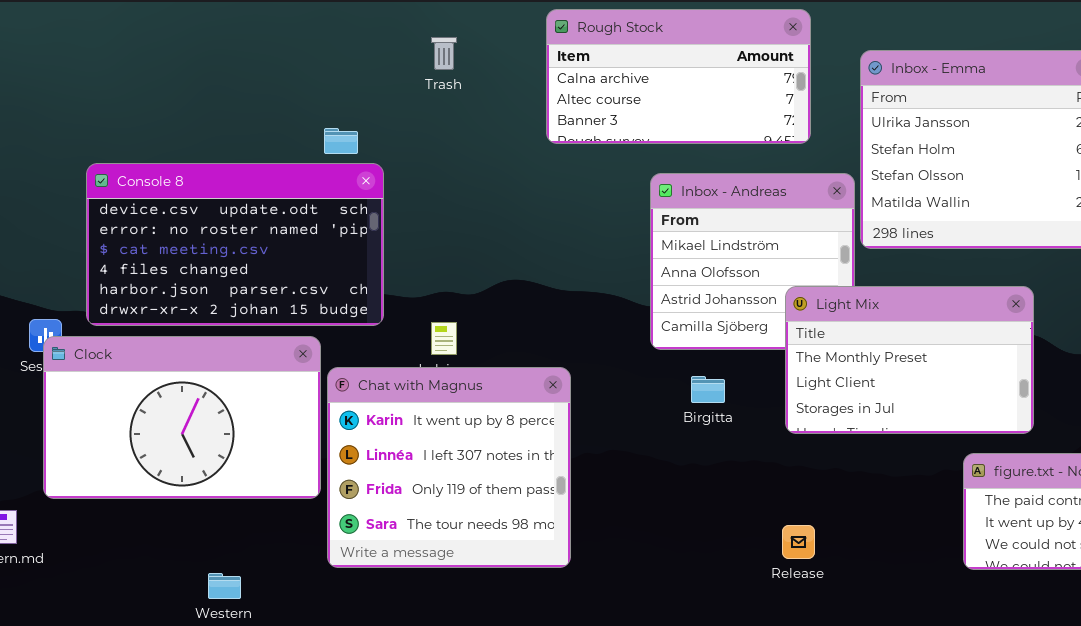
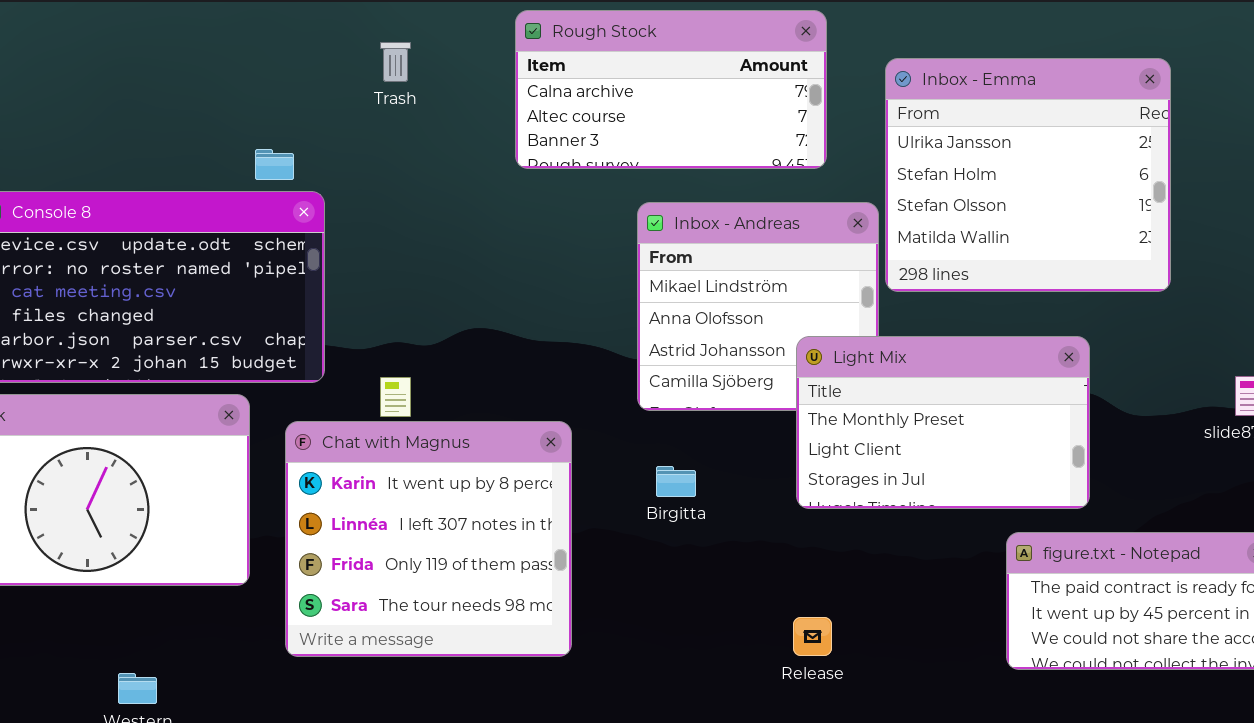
Chat with Magnus: [327,367,571,568] -> [285,421,572,657], moved
Birgitta: [691,376,725,403] -> [656,466,696,497], moved

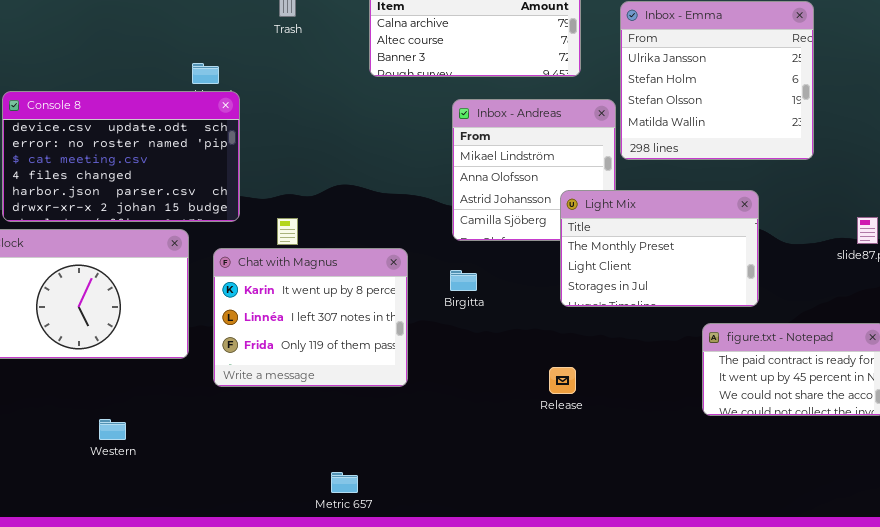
Chat with Magnus: [285,421,572,657] -> [213,248,408,387], resized
Birgitta: [656,466,696,497] -> [450,270,477,291], moved
Release: [793,617,832,656] -> [549,367,576,394], moved

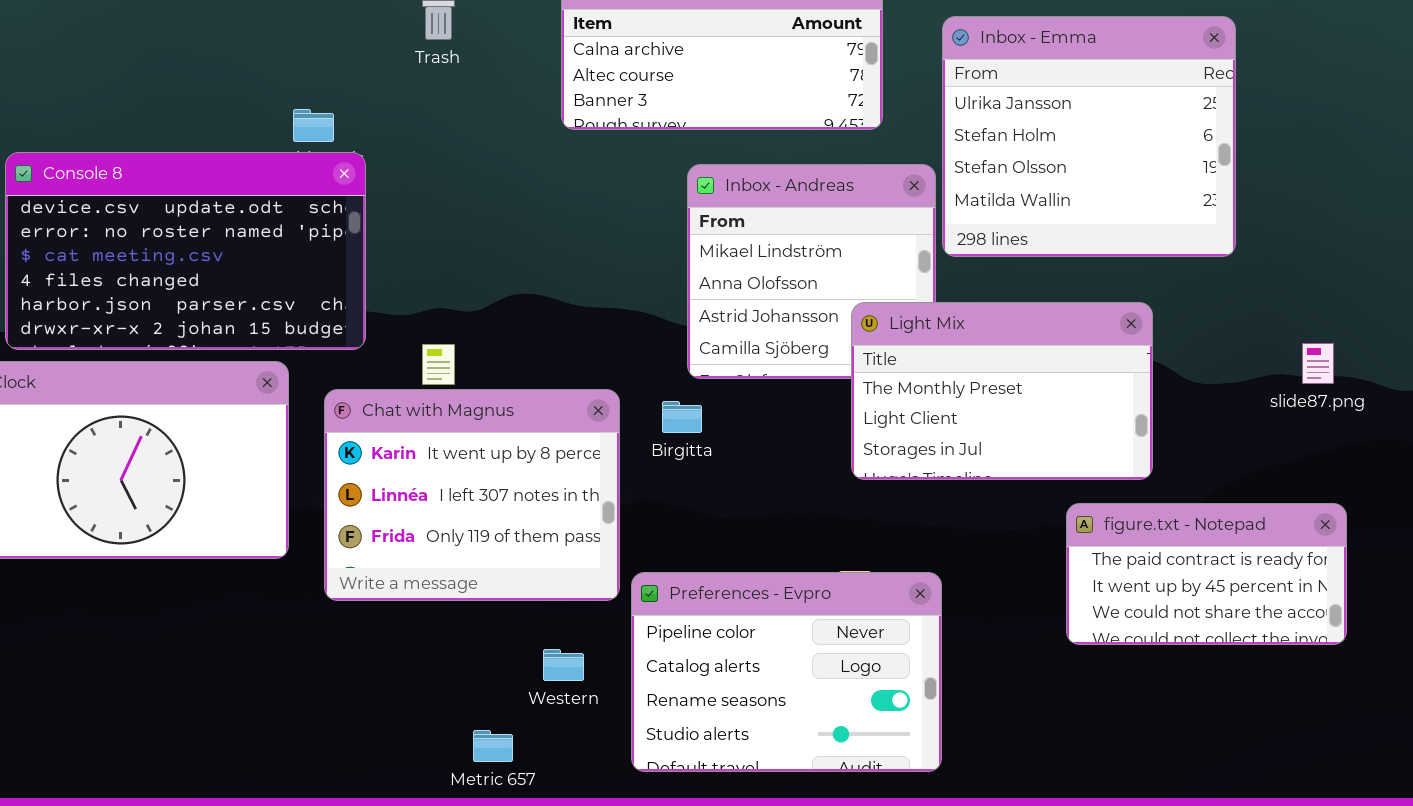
Birgitta: [450,270,477,291] -> [662,401,702,433], moved
Preferences - Evpro: none -> [631,572,942,772], opened
Western: [99,419,126,440] -> [543,649,584,681], moved
Metric 657: [331,472,358,493] -> [473,730,513,762], moved

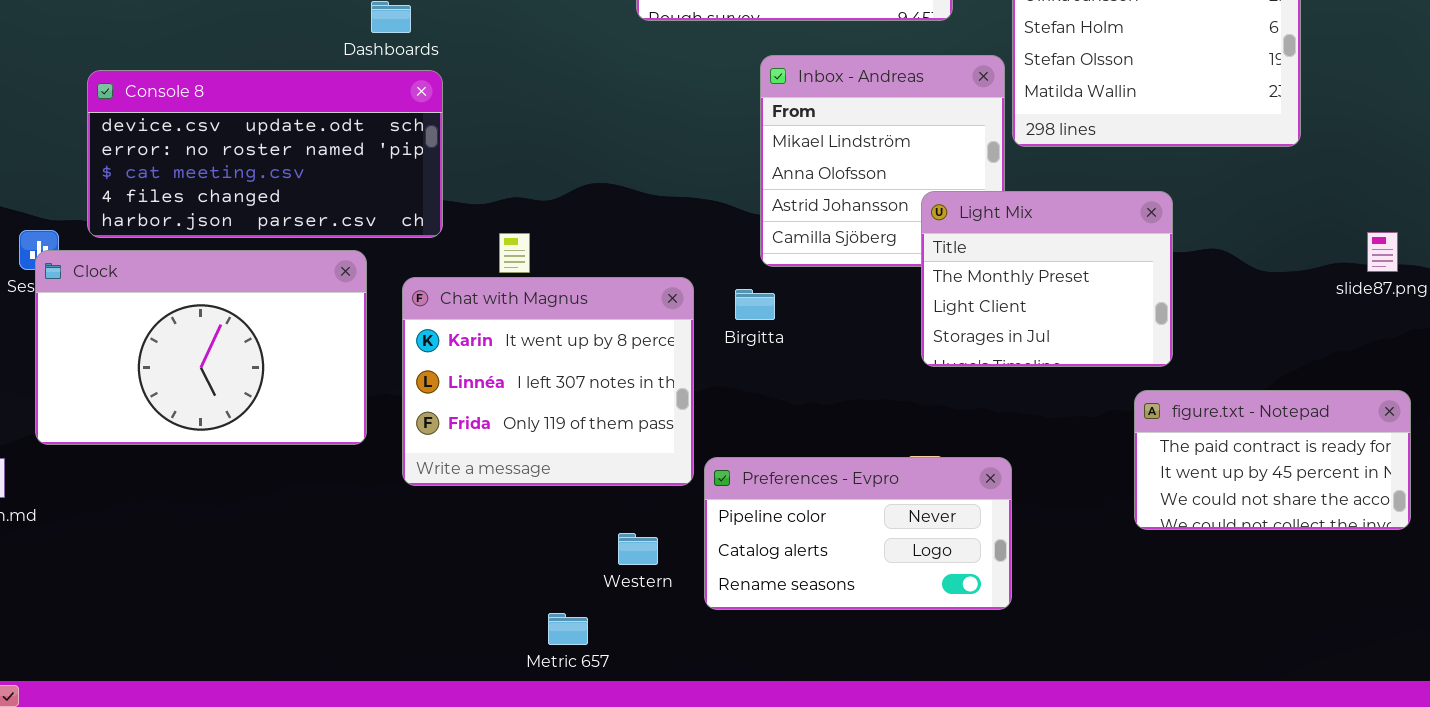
Console 8: [5,152,366,350] -> [87,70,443,238], resized
Light Mix: [851,302,1153,480] -> [921,191,1173,367], resized
Preferences - Evpro: [631,572,942,772] -> [704,457,1012,610], resized

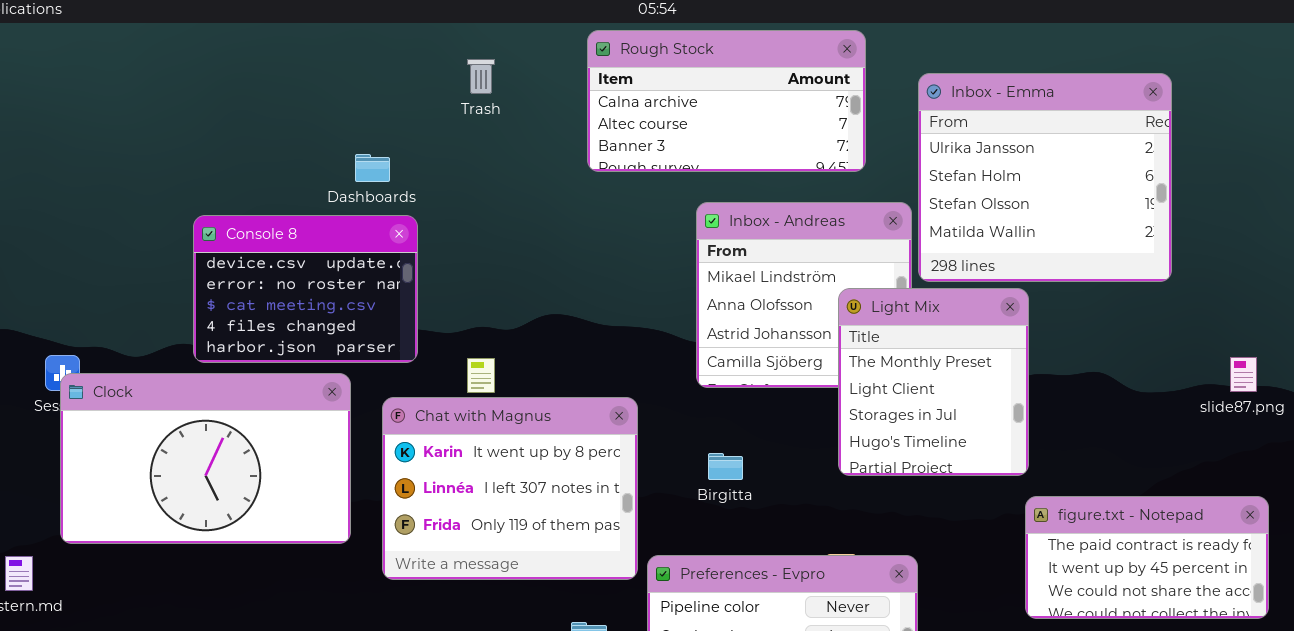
Console 8: [87,70,443,238] -> [193,215,418,363], resized
Light Mix: [921,191,1173,367] -> [838,288,1029,476], resized
Birgitta: [735,289,775,320] -> [708,453,743,480], moved

